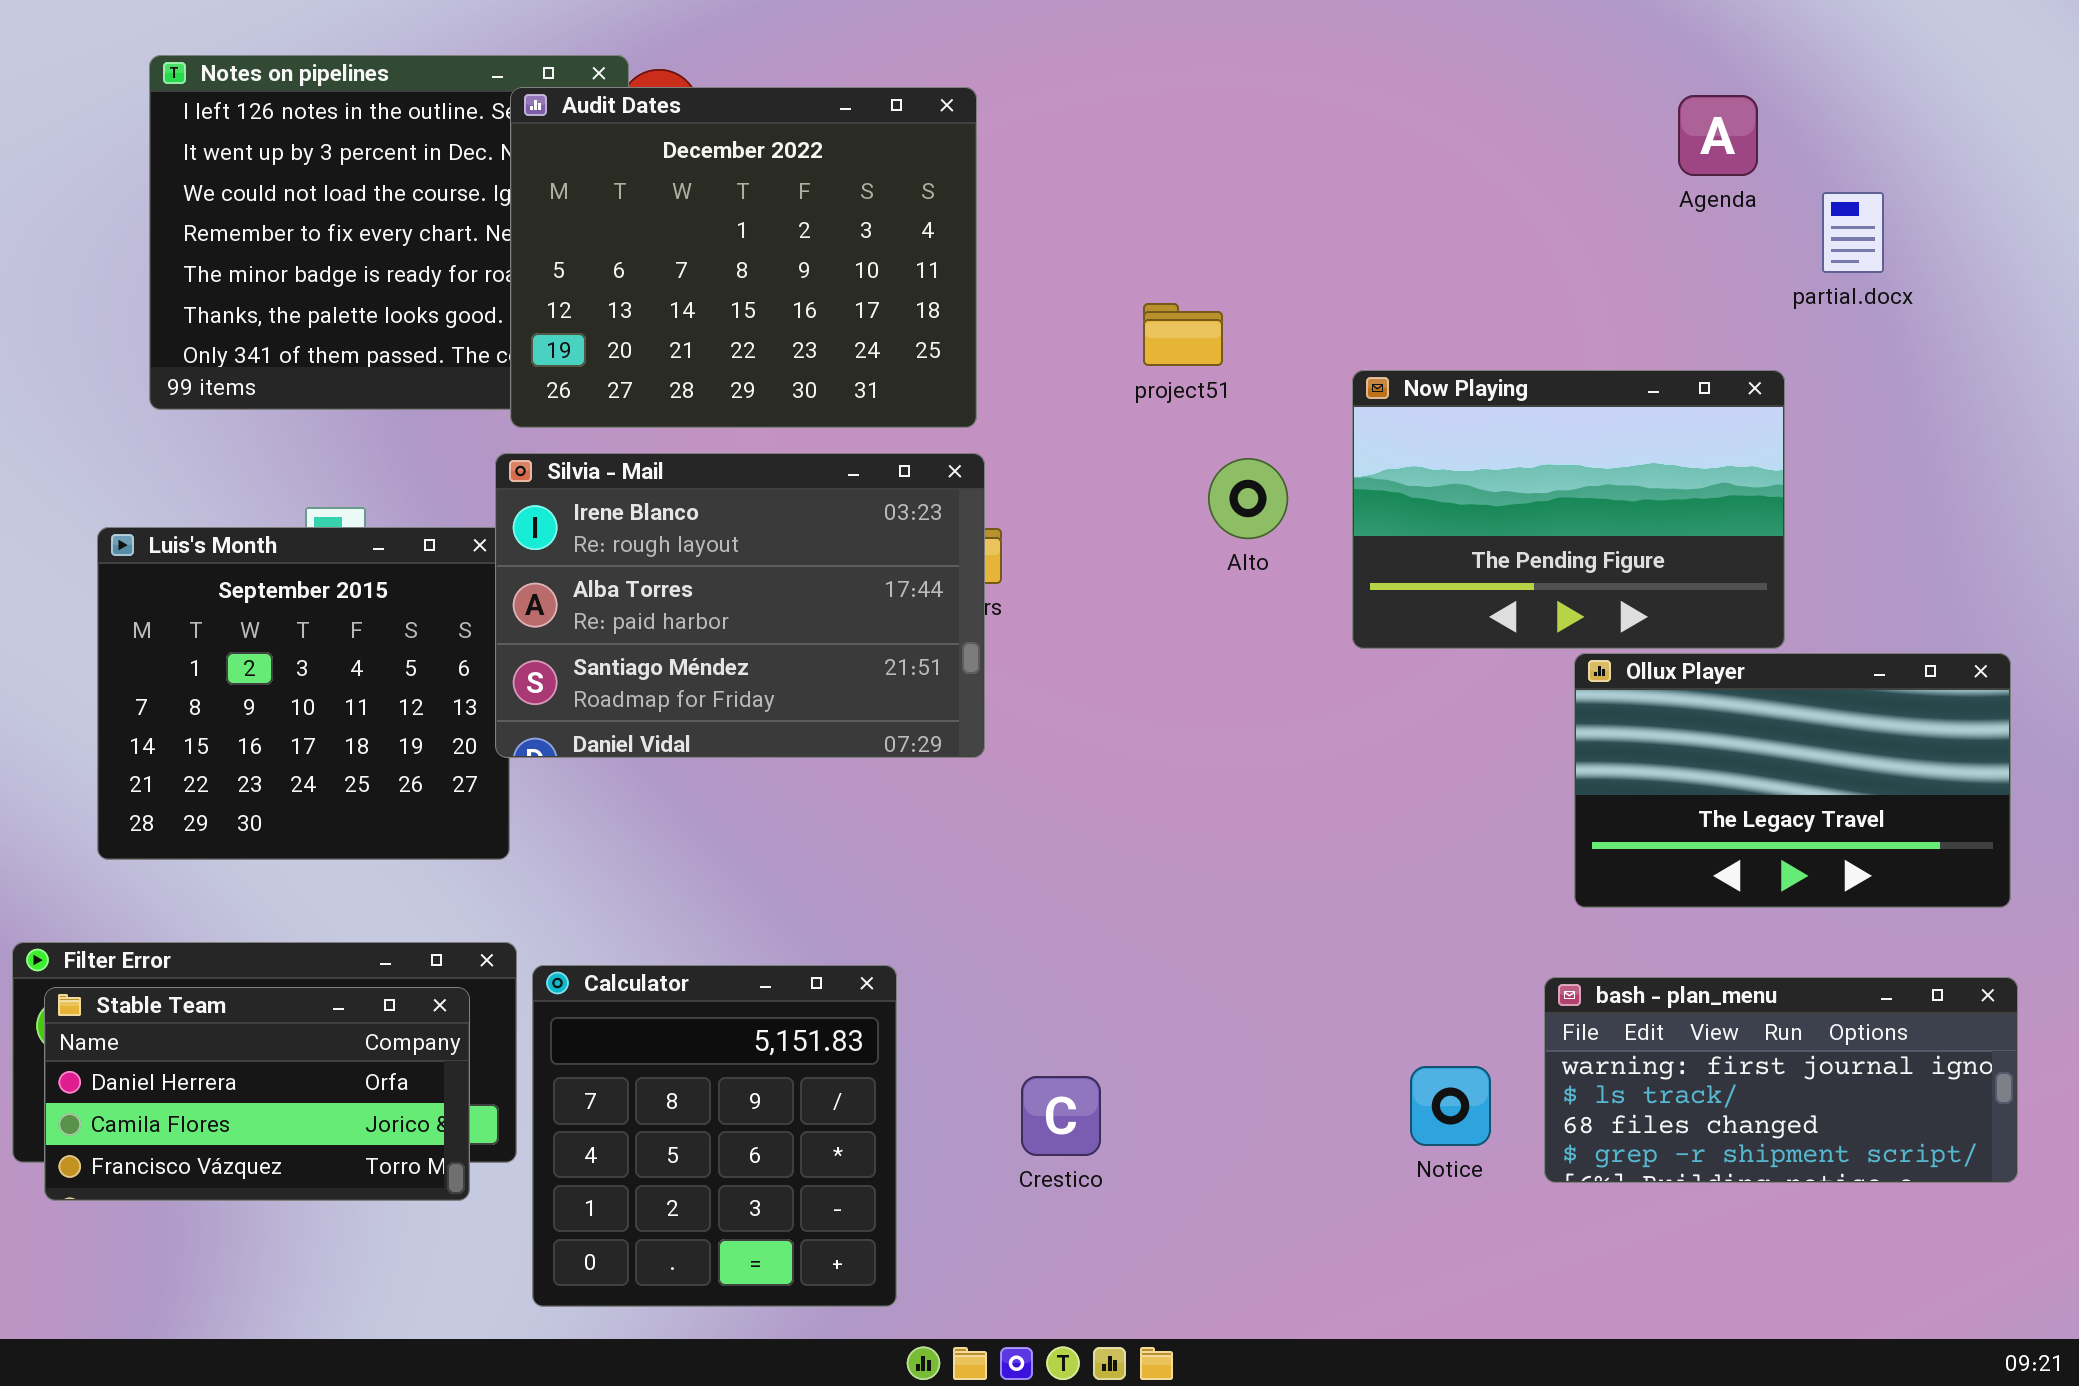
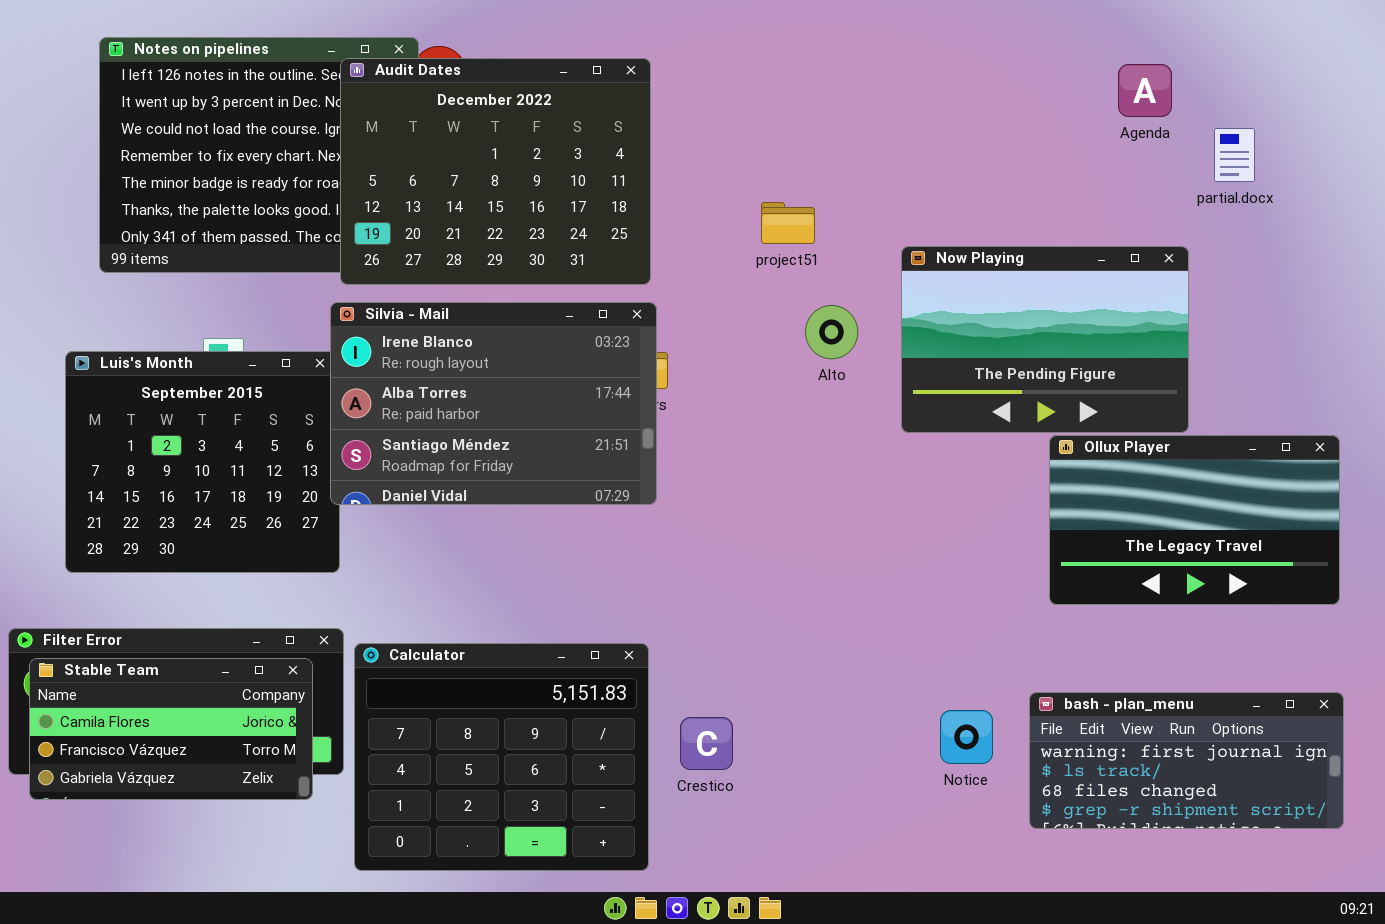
Calculator: [532,965,897,1307] -> [354,643,649,871], resized
bash - plan_menu: [1544,977,2018,1183] -> [1029,692,1344,829], moved
Stable Team: [44,987,470,1201] -> [29,658,313,800], scrolled down 1 row

